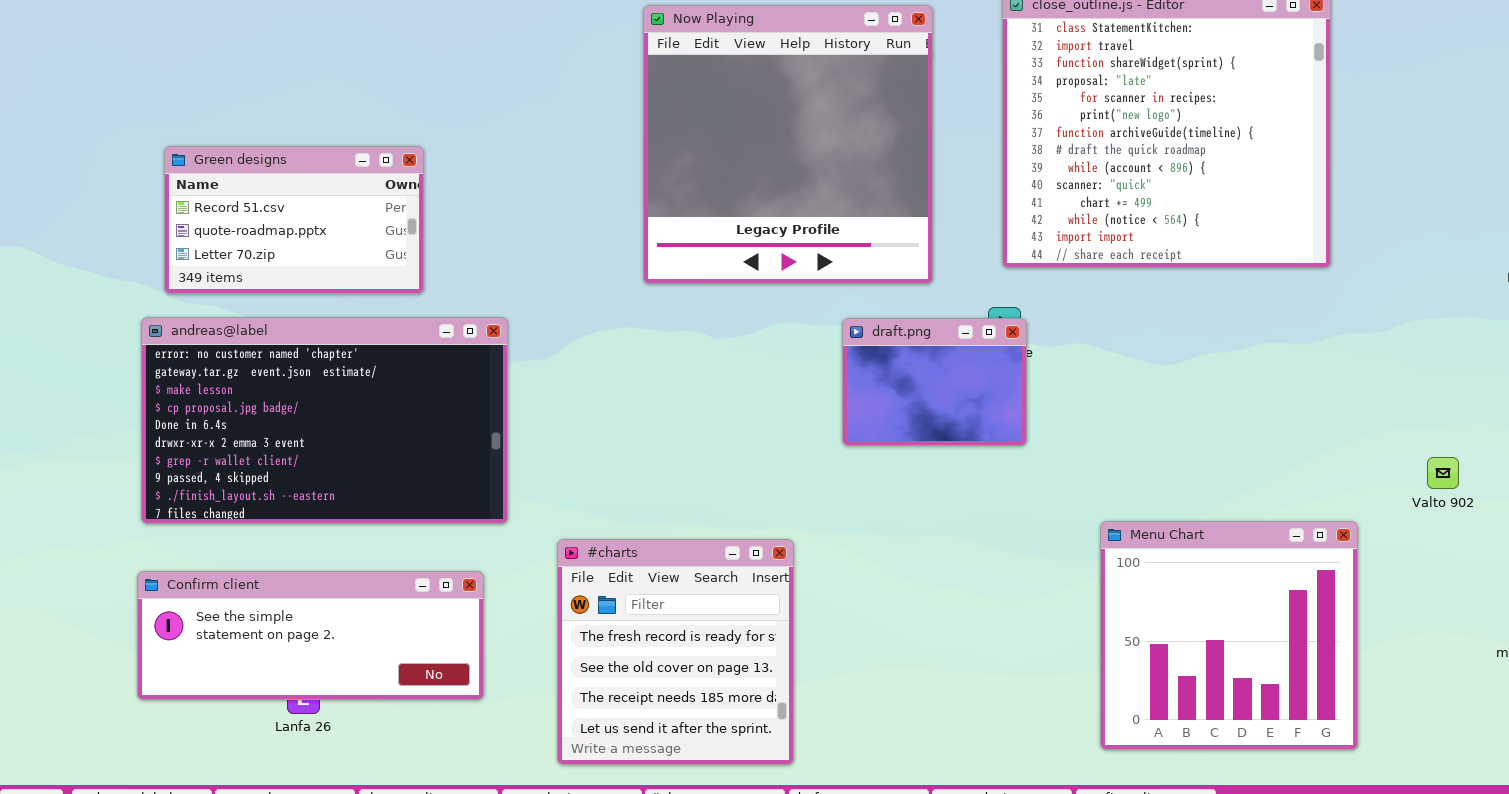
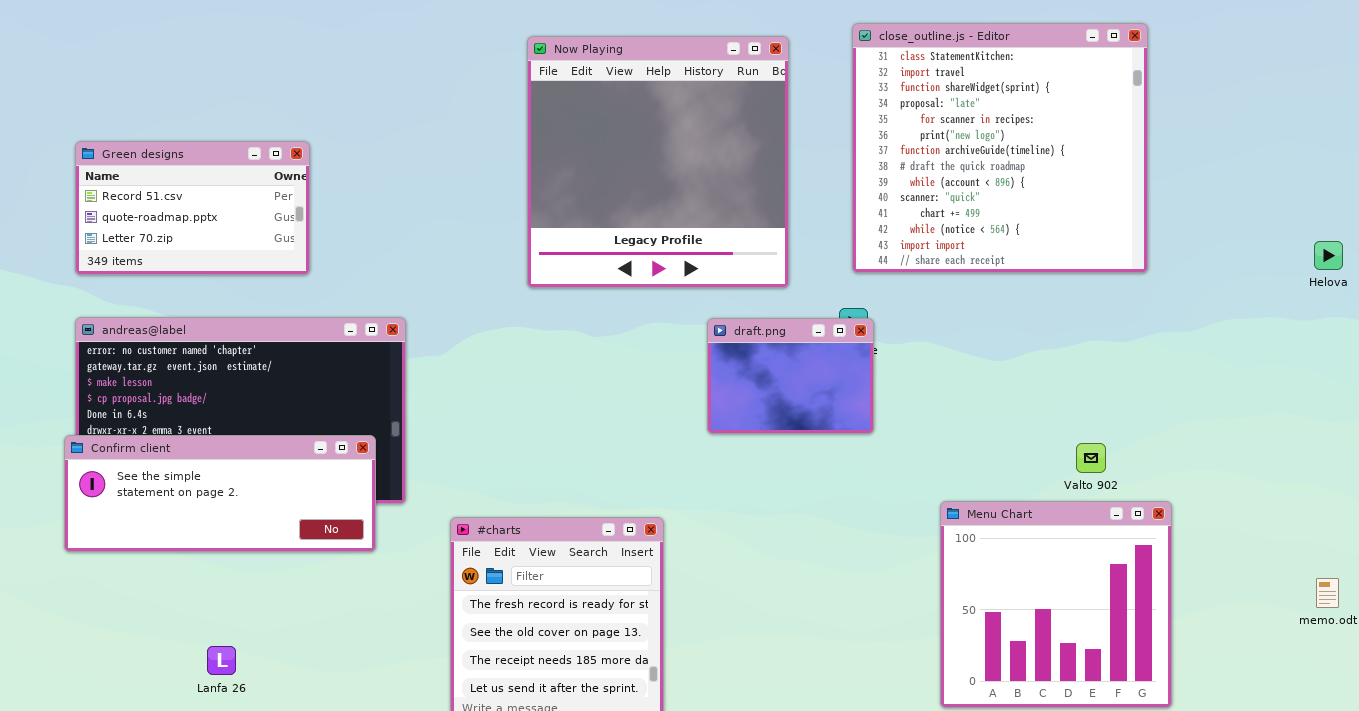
Green designs: [164,146,424,294] -> [75,141,310,275], moved
Valto 902: [1427,457,1459,489] -> [1076,443,1106,473], moved
Confirm client: [137,571,484,700] -> [64,435,376,552], moved

